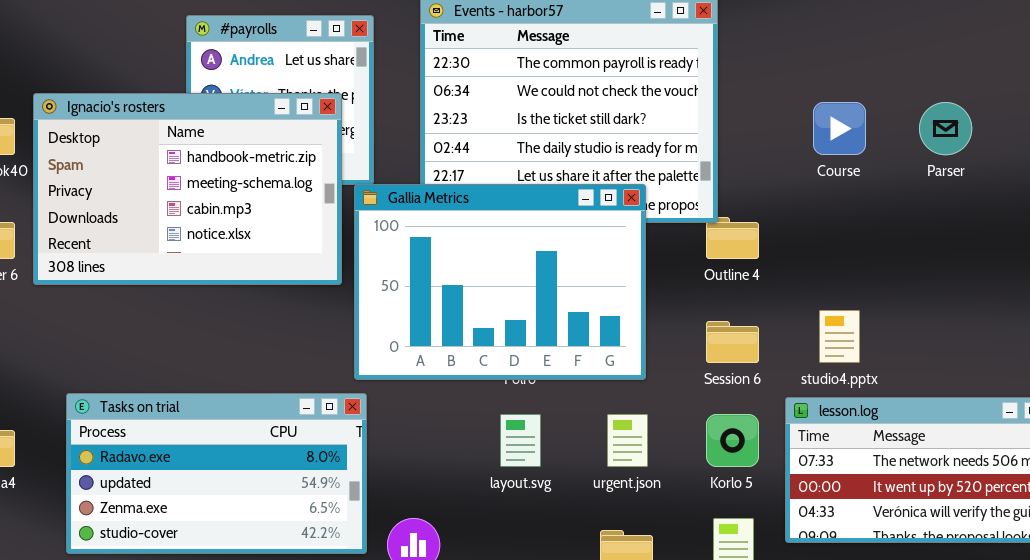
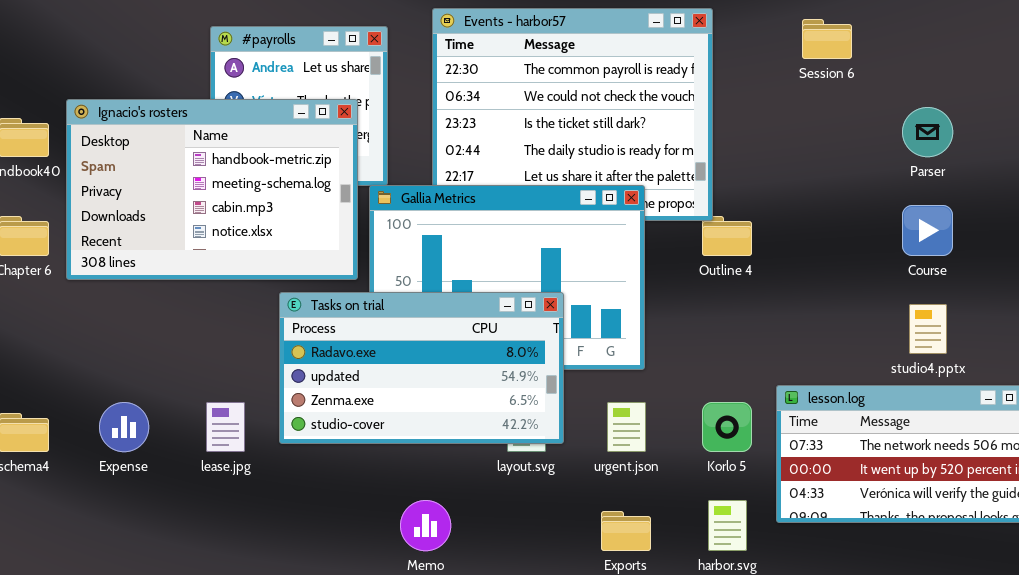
Course: [813,102,866,155] -> [902,205,953,256], moved
studio4.pptx: [819,310,860,363] -> [909,304,947,354], moved
Session 6: [706,321,759,363] -> [802,19,852,59], moved
Tasks on trial: [66,393,367,554] -> [279,292,564,444], moved

